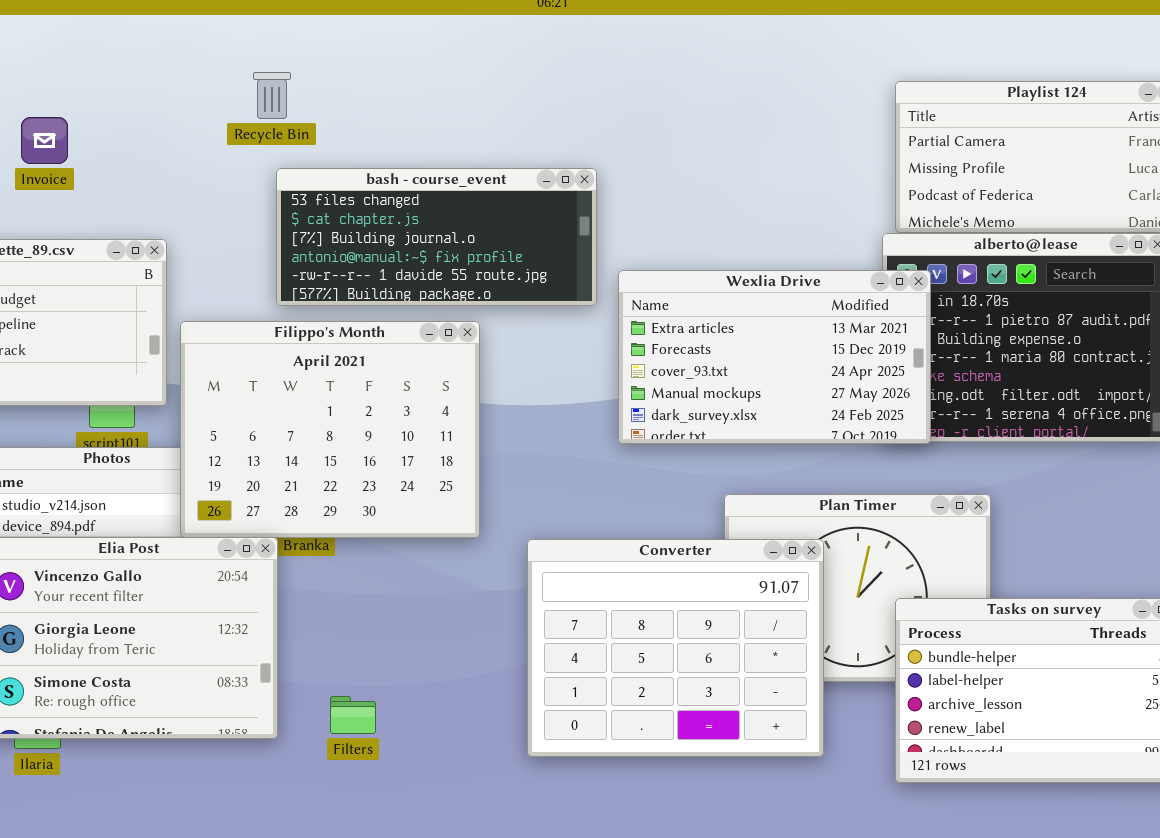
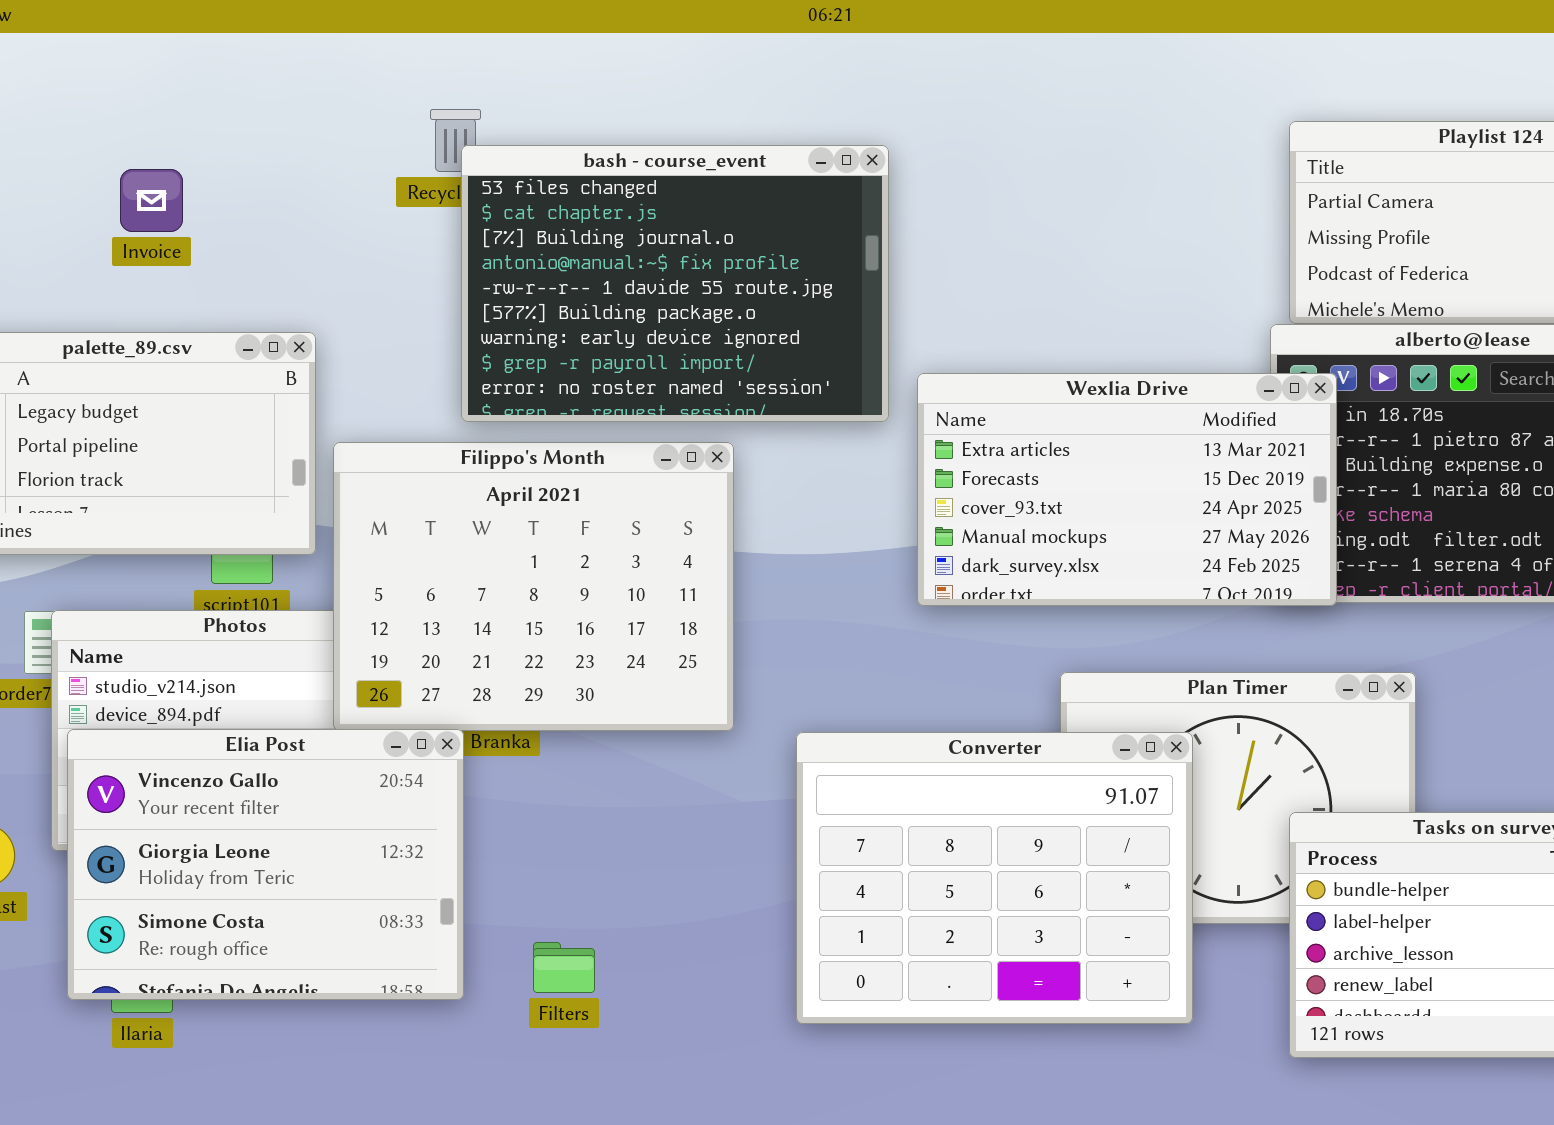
bash - course_event: [276,168,597,306] -> [461,145,889,422], resized

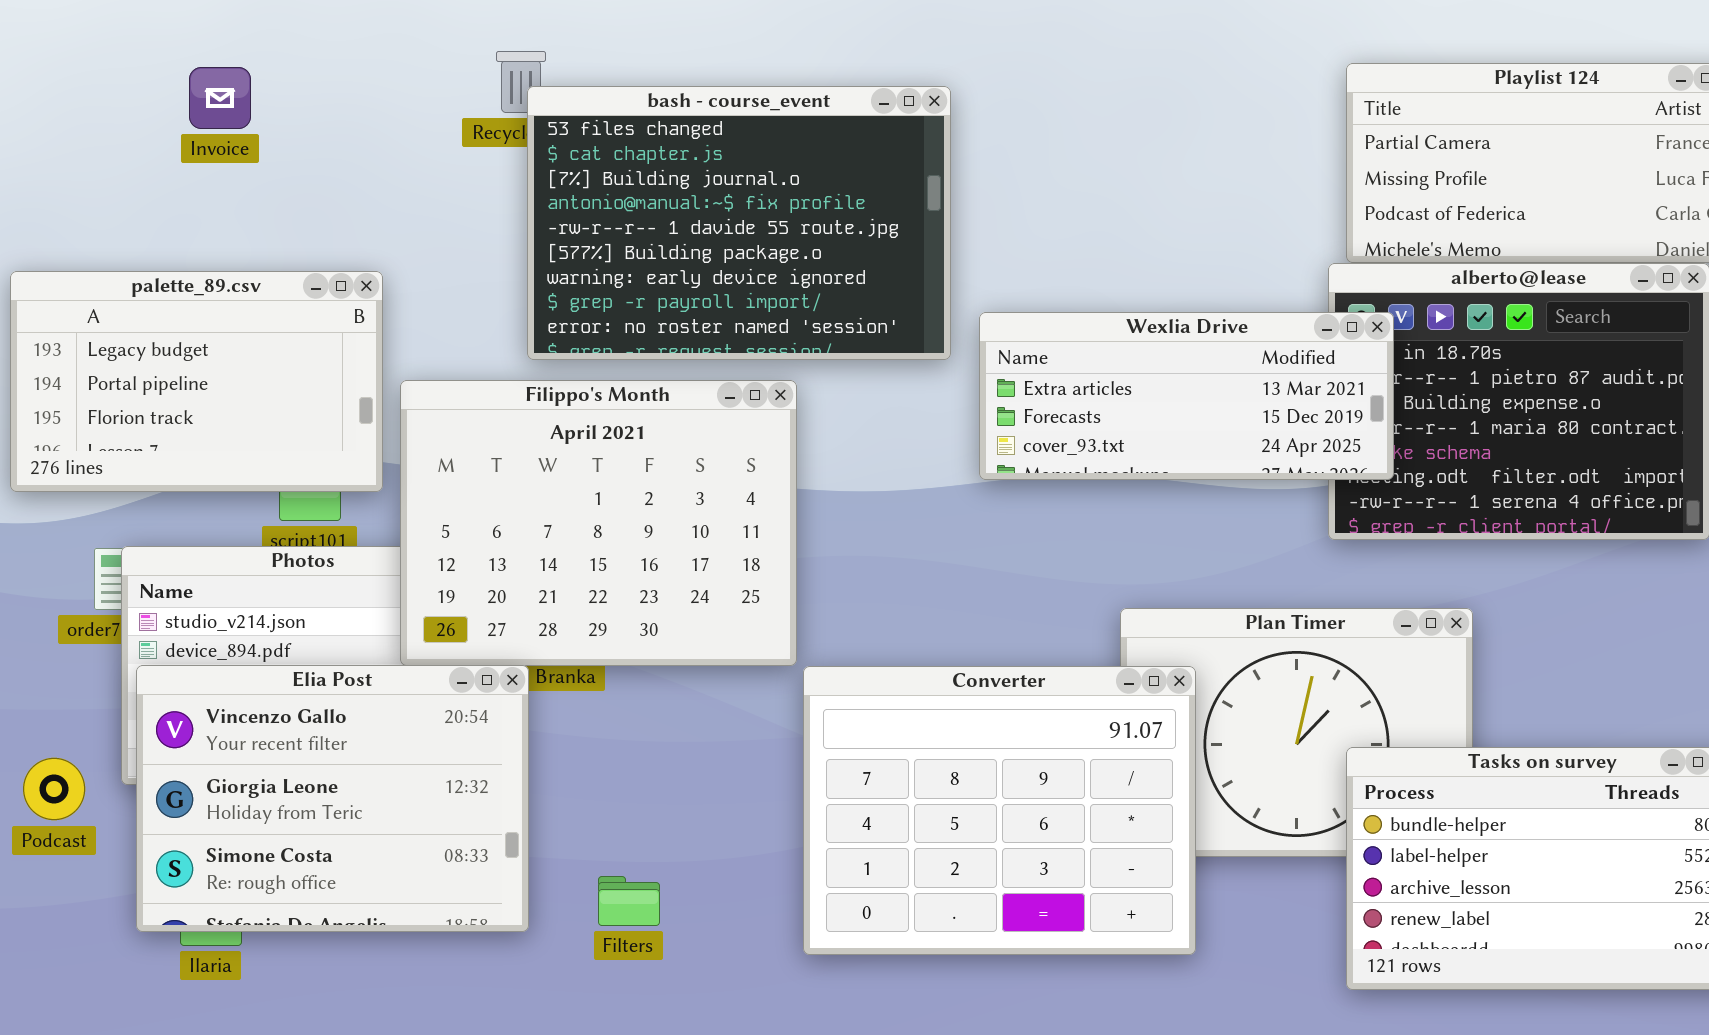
Invoice: [120,169,183,232] -> [189,67,251,129], moved
Wexlia Drive: [917,373,1337,606] -> [979,312,1394,480], resized
Converter: [796,732,1193,1024] -> [803,666,1196,955], moved

